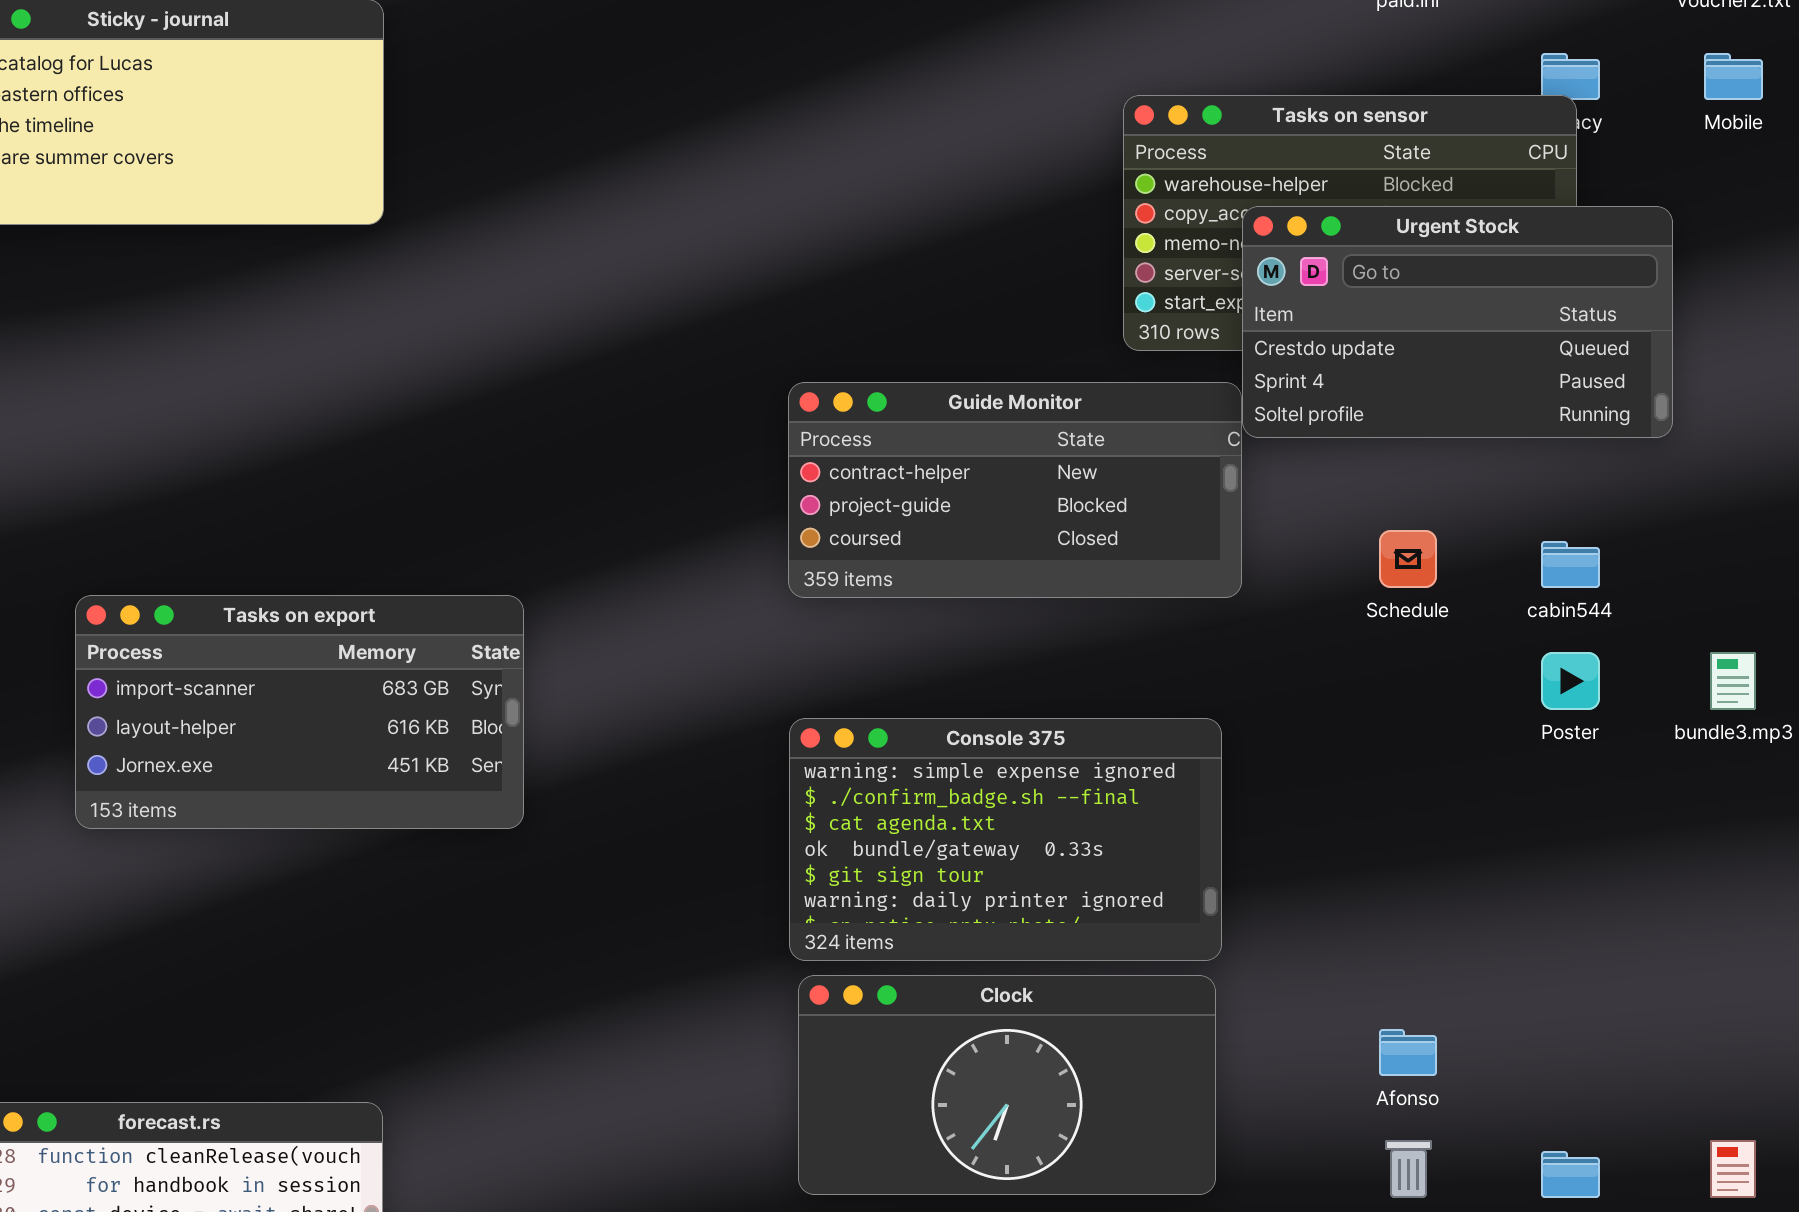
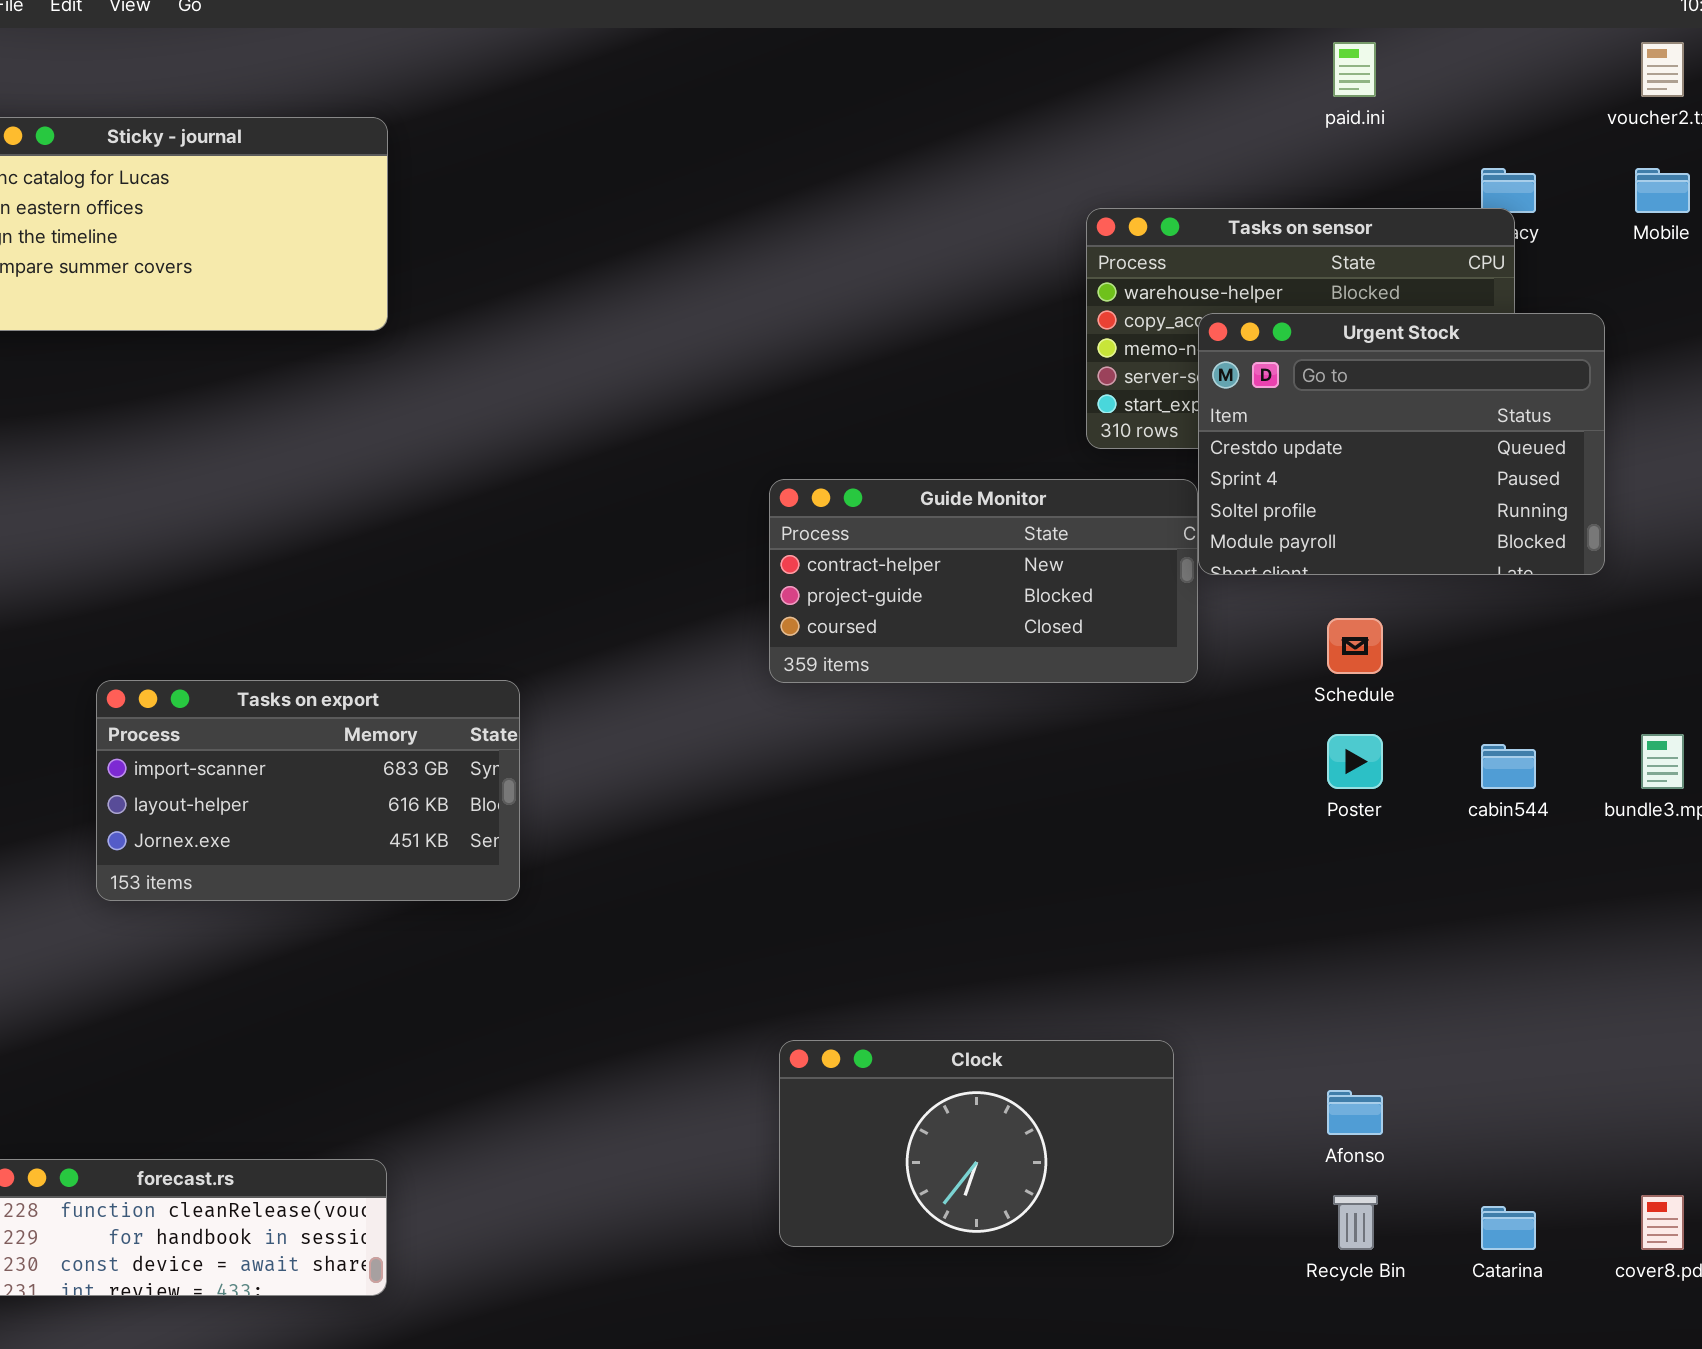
Urgent Stock: [1242,206,1673,438] -> [1198,313,1605,575], resized
cabin544: [1541,541,1600,588] -> [1481,744,1536,789], moved
Poster: [1541,652,1600,710] -> [1327,734,1383,789], moved
Console 375: [789,718,1222,961] -> none, closed

